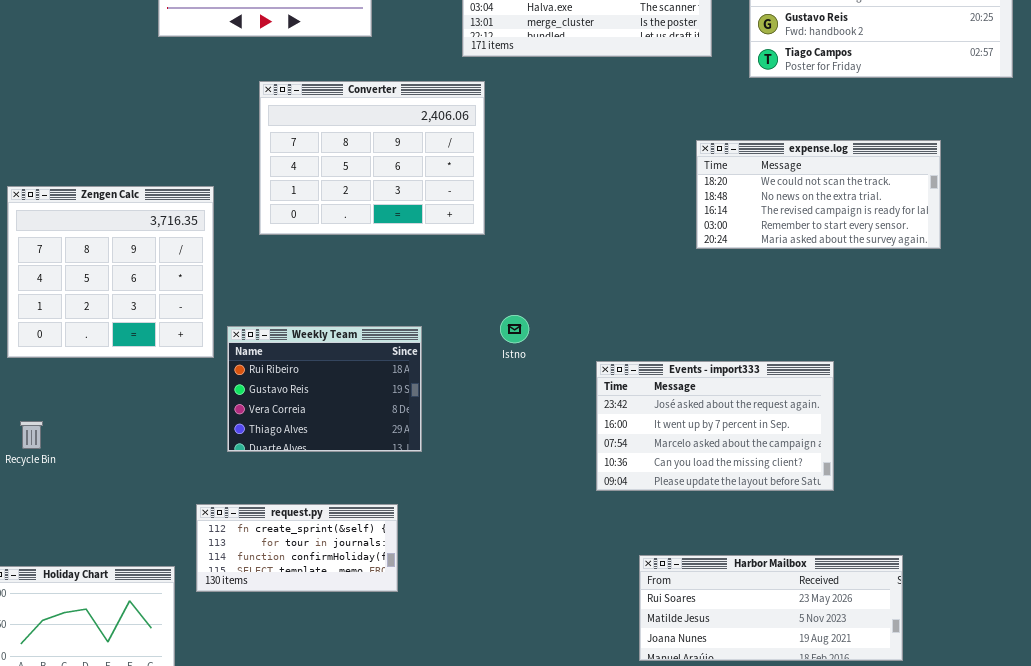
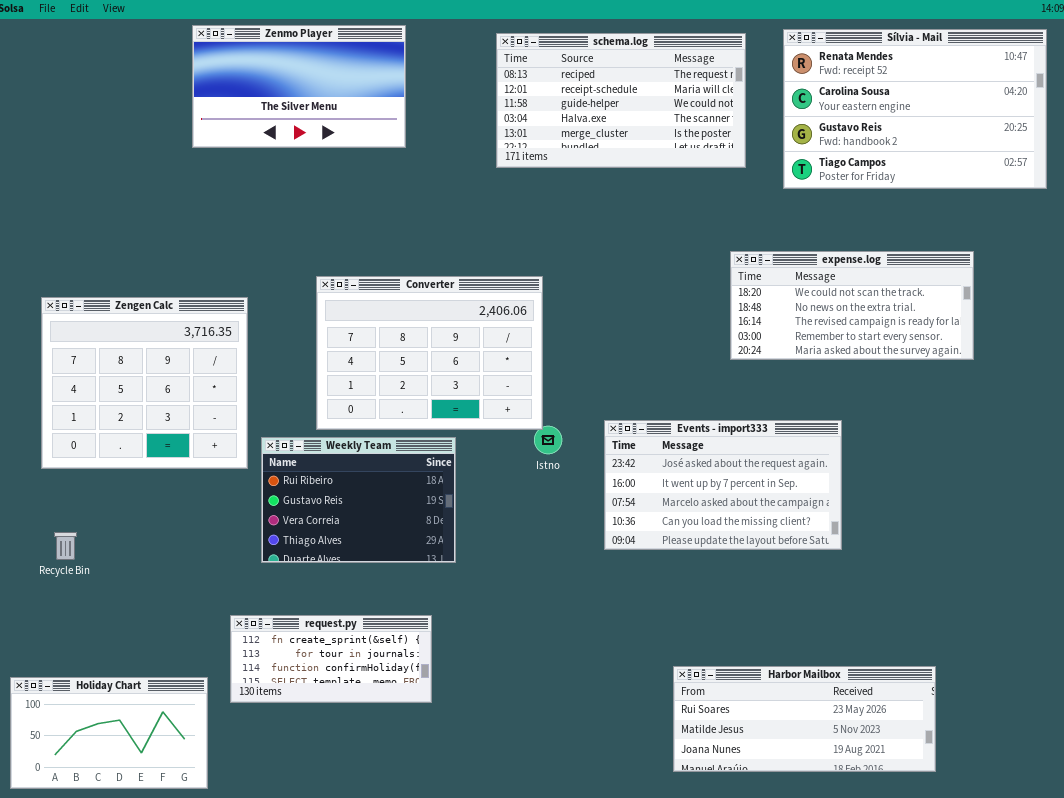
Converter: [259,81,485,235] -> [316,276,543,430], moved
Events - import333: [596,361,834,491] -> [604,420,842,550], moved

